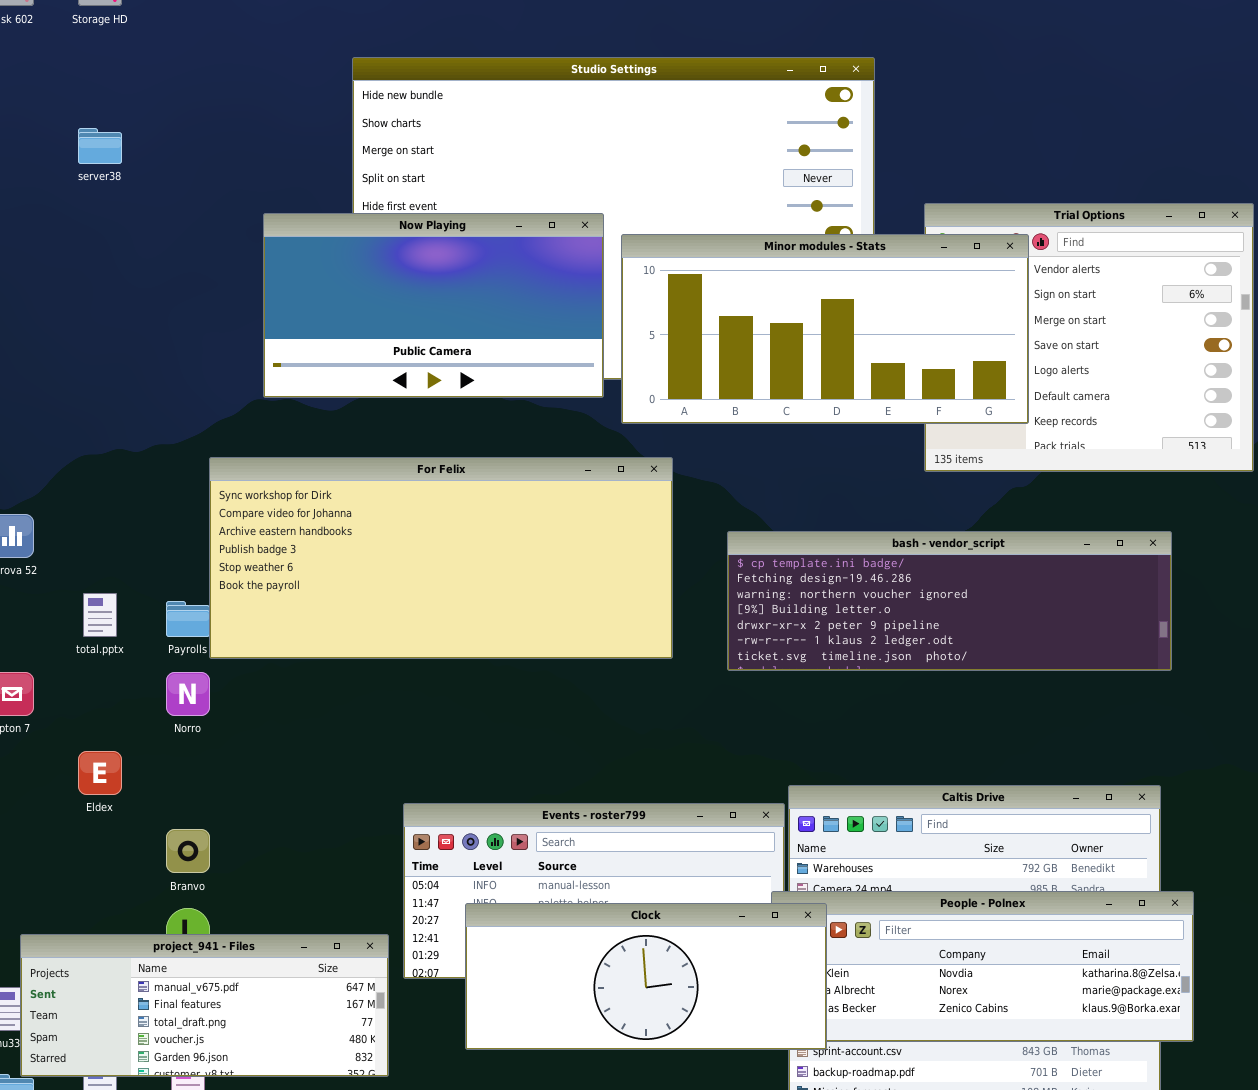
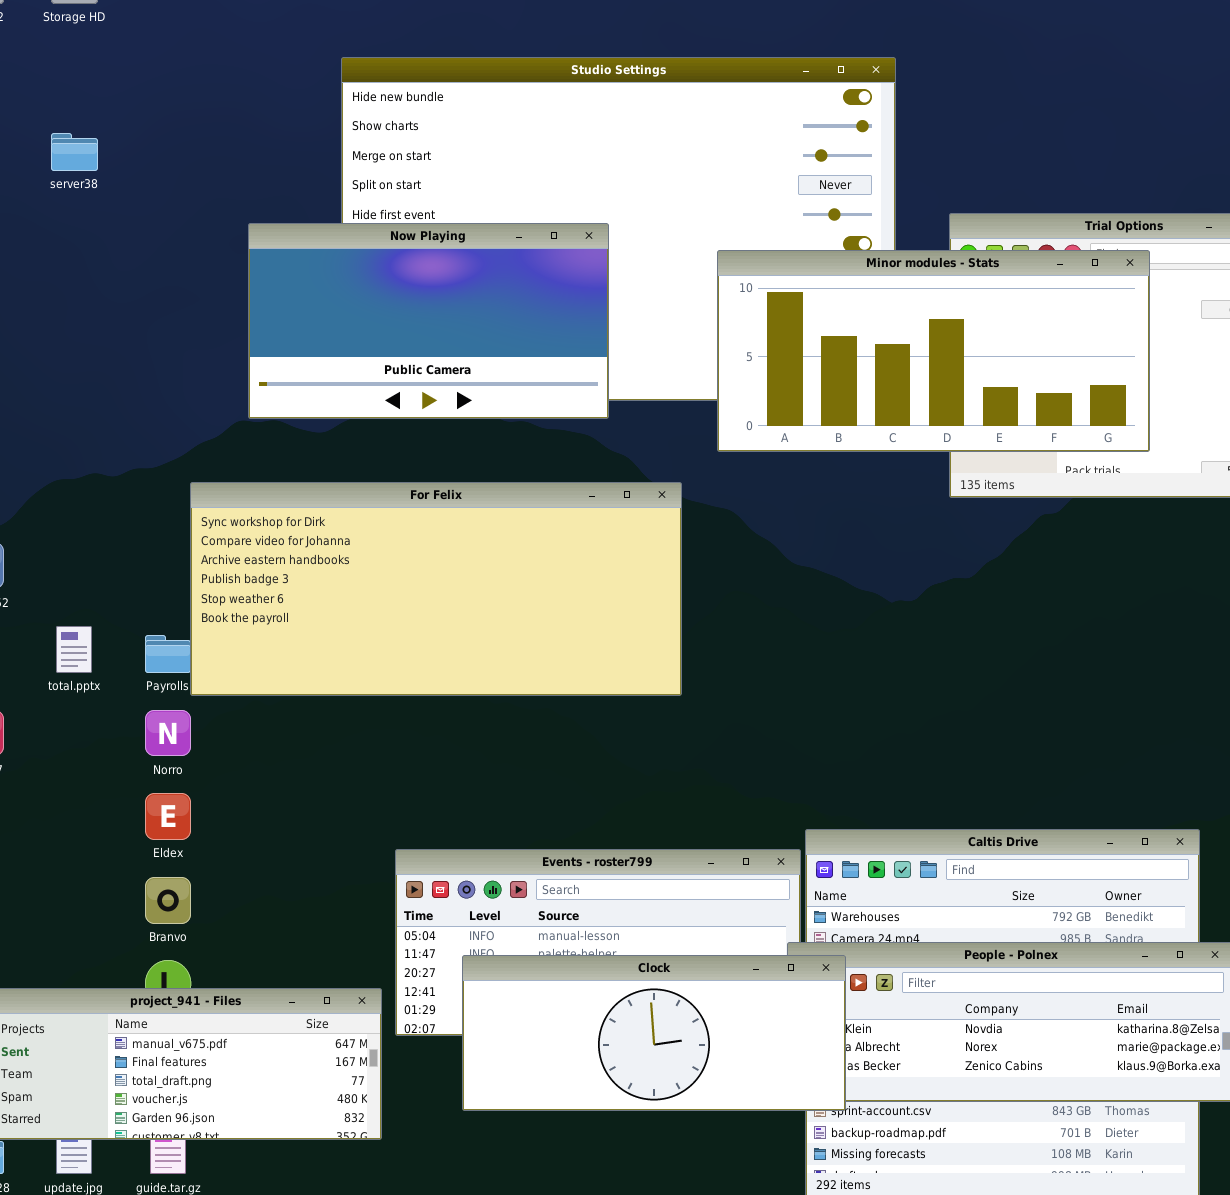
Minor modules - Stats: [621,234,1029,424] -> [717,250,1150,452], moved
bash - vendor_script: [727,531,1172,671] -> none, closed
Eldex: [78,751,122,795] -> [145,793,191,840], moved

